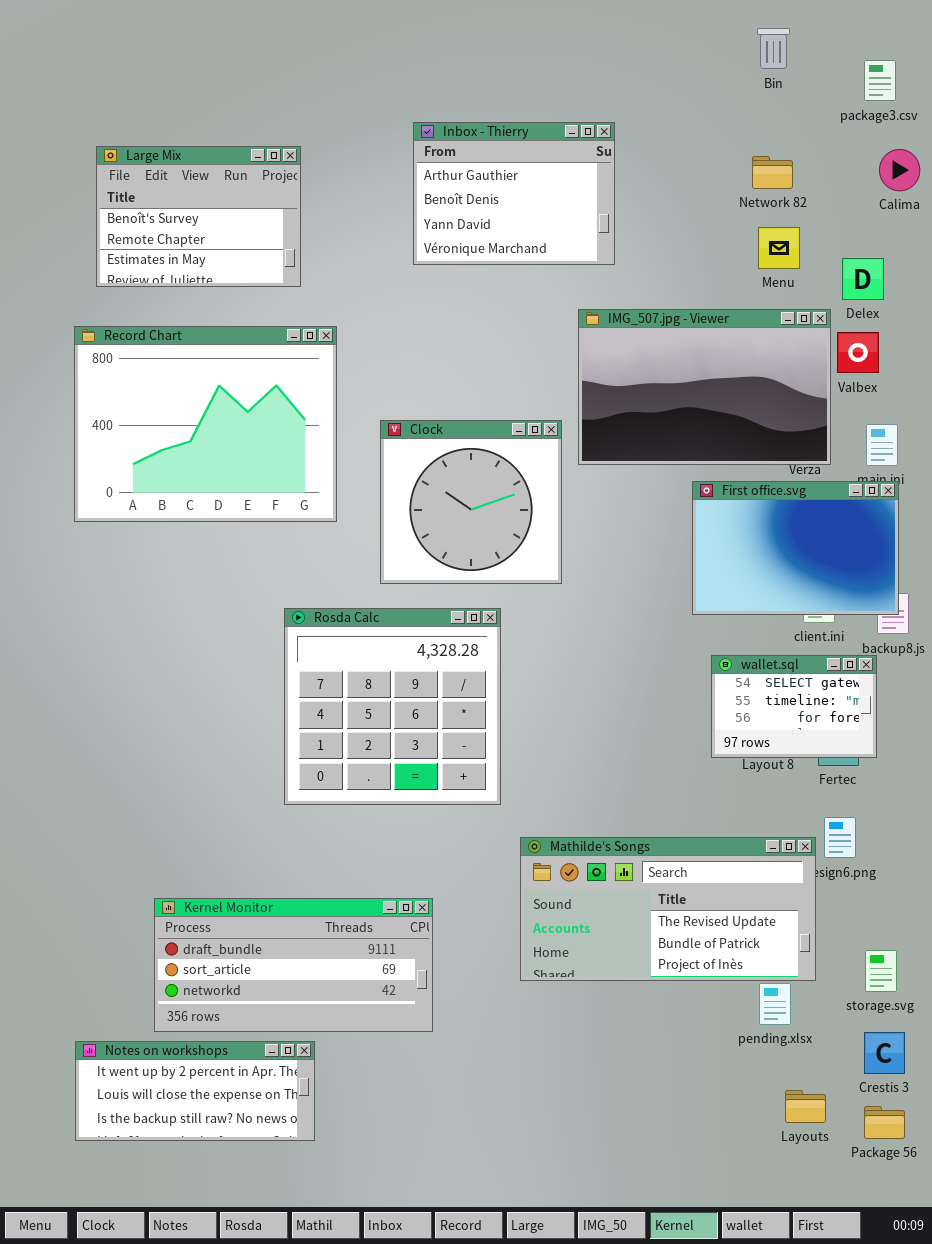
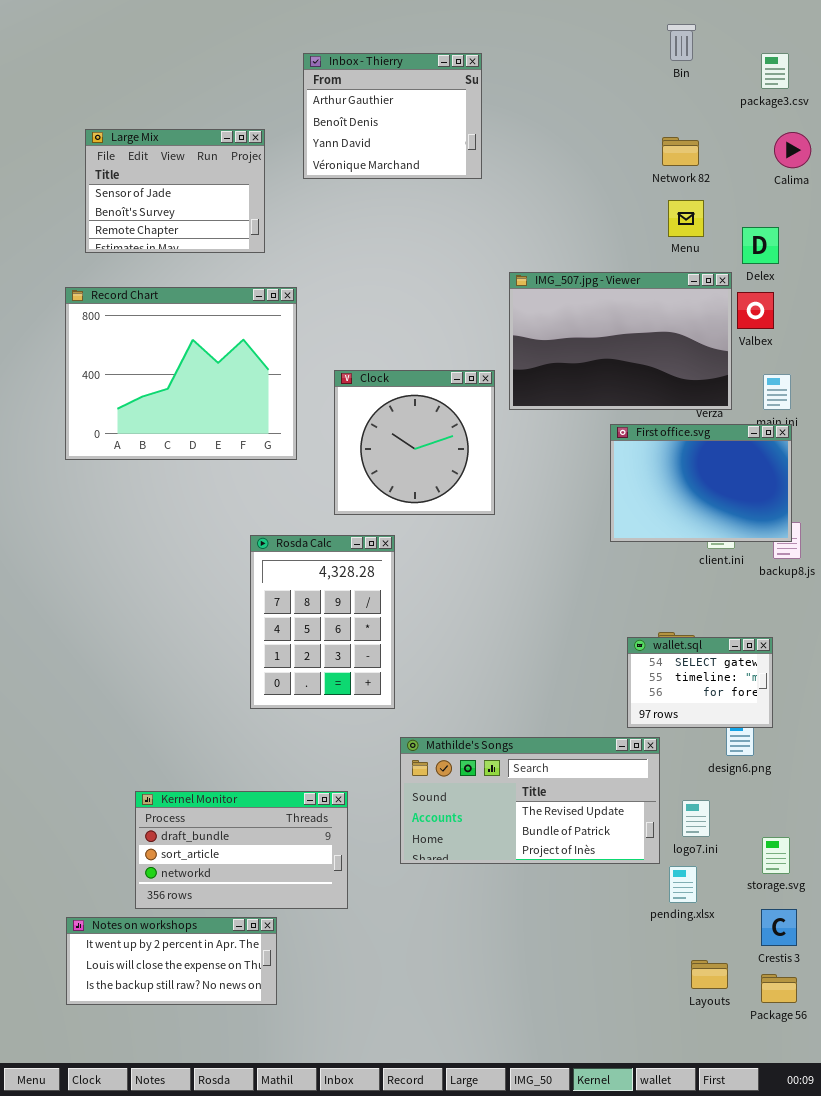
Inbox - Thierry: [413,122,615,265] -> [303,53,482,179], moved
Large Mix: [96,146,301,287] -> [85,129,265,253], scrolled up 1 row
Rosda Calc: [284,608,501,805] -> [250,535,395,709], resized
wallet.sql: [711,655,877,758] -> [627,637,773,728], moved
Mathilde's Songs: [520,837,816,981] -> [400,737,660,864], moved
Kernel Monitor: [154,898,433,1032] -> [135,791,348,909], resized

